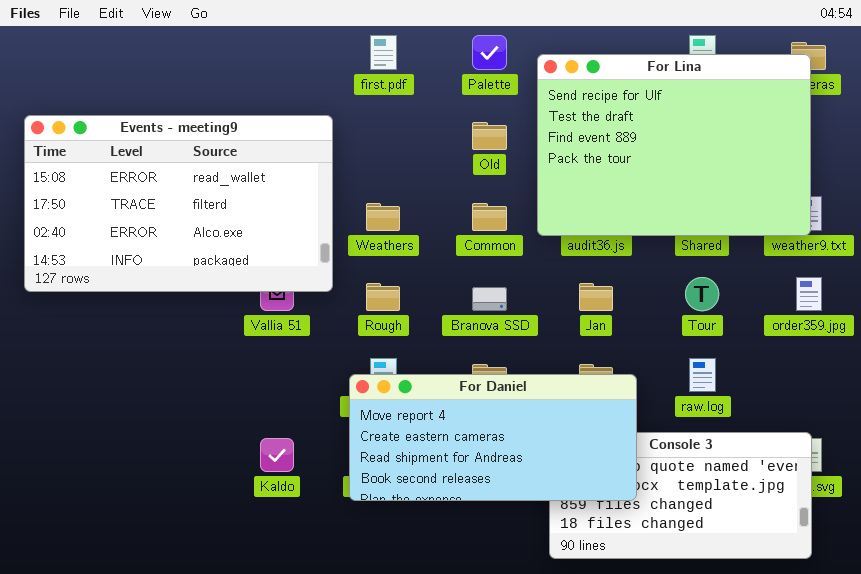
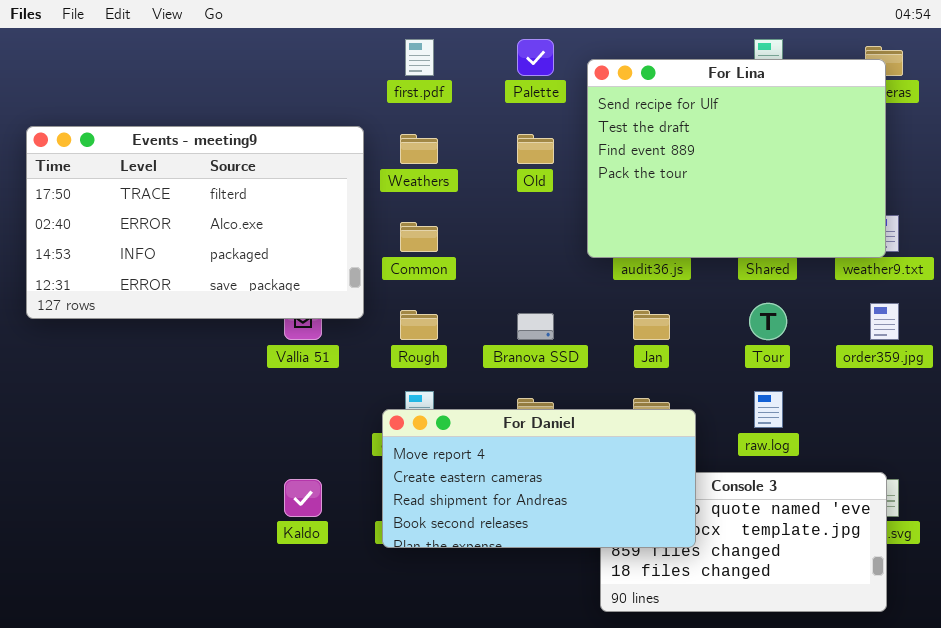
Events - meeting9: [24,115,333,292] -> [26,126,364,319], scrolled down 1 row
Weathers: [366,203,400,231] -> [400,134,438,164], moved
Common: [472,203,507,231] -> [400,222,438,252], moved

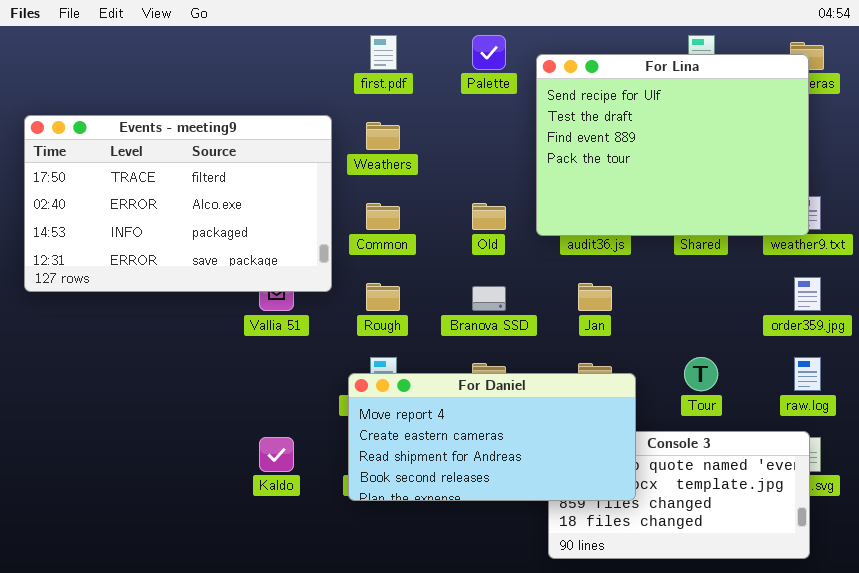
Old: [517,134,554,164] -> [472,203,506,230], moved
Tour: [749,303,787,340] -> [684,357,718,391], moved
raw.log: [754,391,783,428] -> [794,357,821,391], moved

